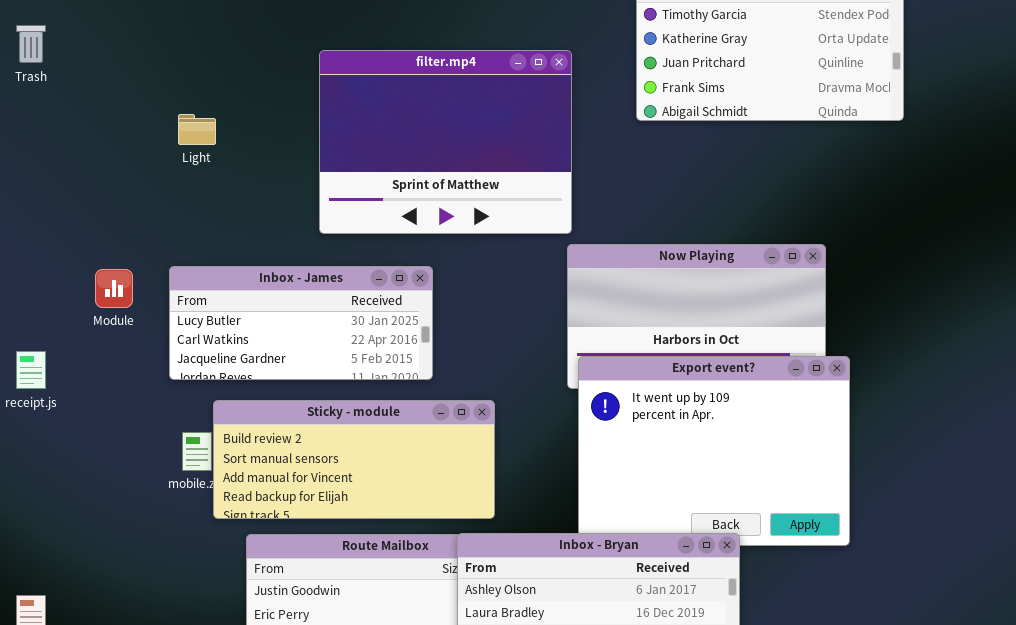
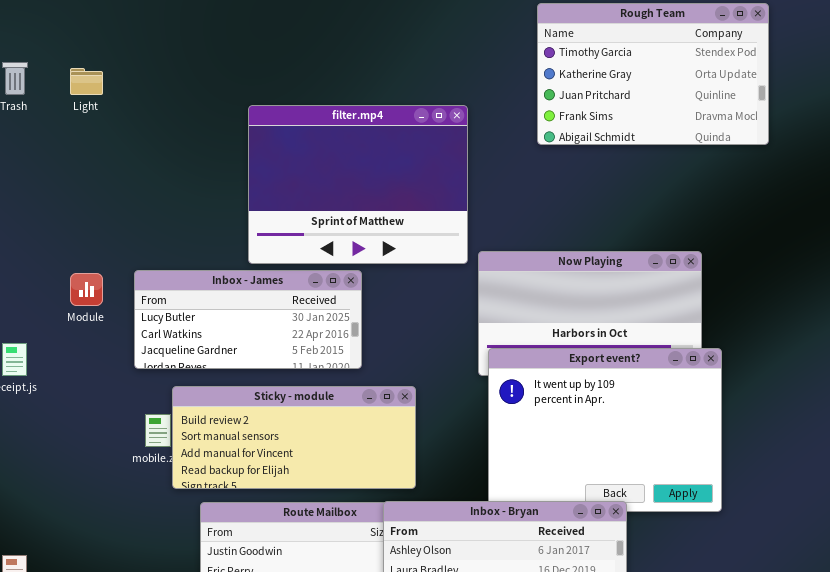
filter.mp4: [319,50,572,234] -> [248,105,468,264], moved
Light: [178,114,216,145] -> [70,68,103,95], moved

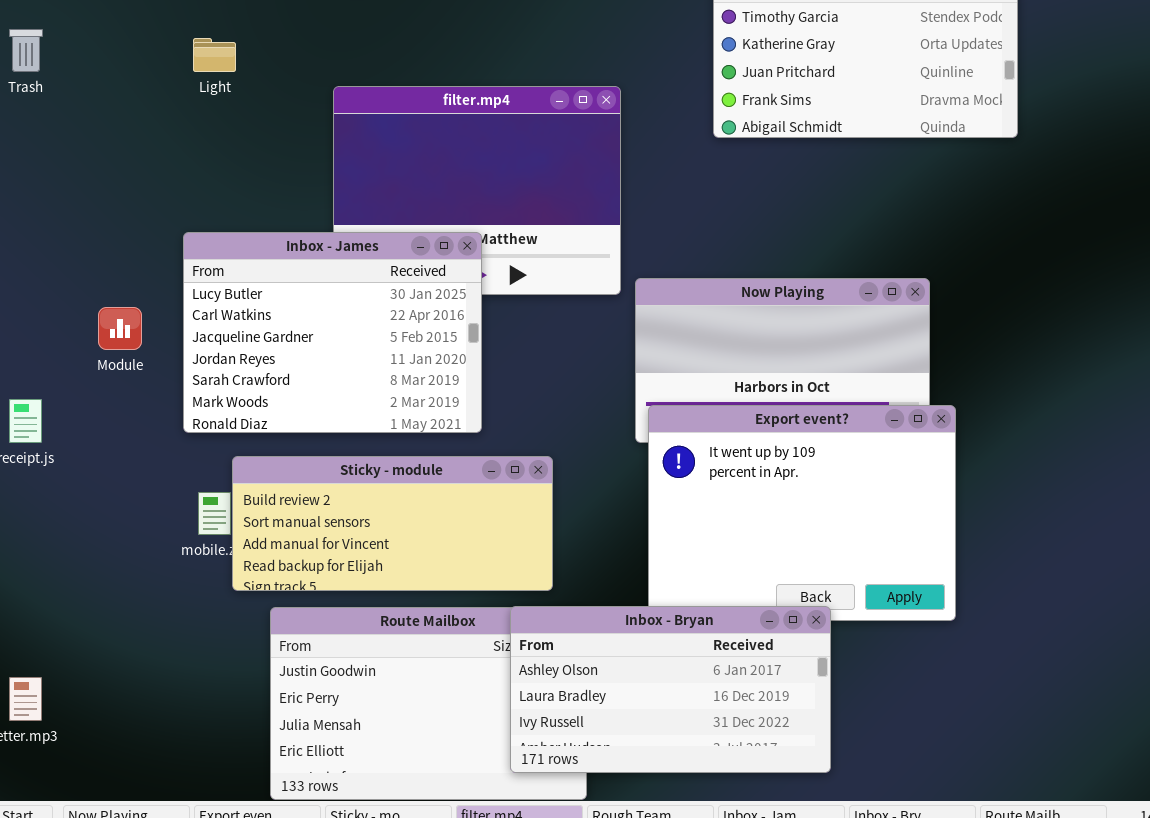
Light: [70,68,103,95] -> [193,38,236,72], moved
Inbox - James: [134,270,362,369] -> [183,232,482,433], resized

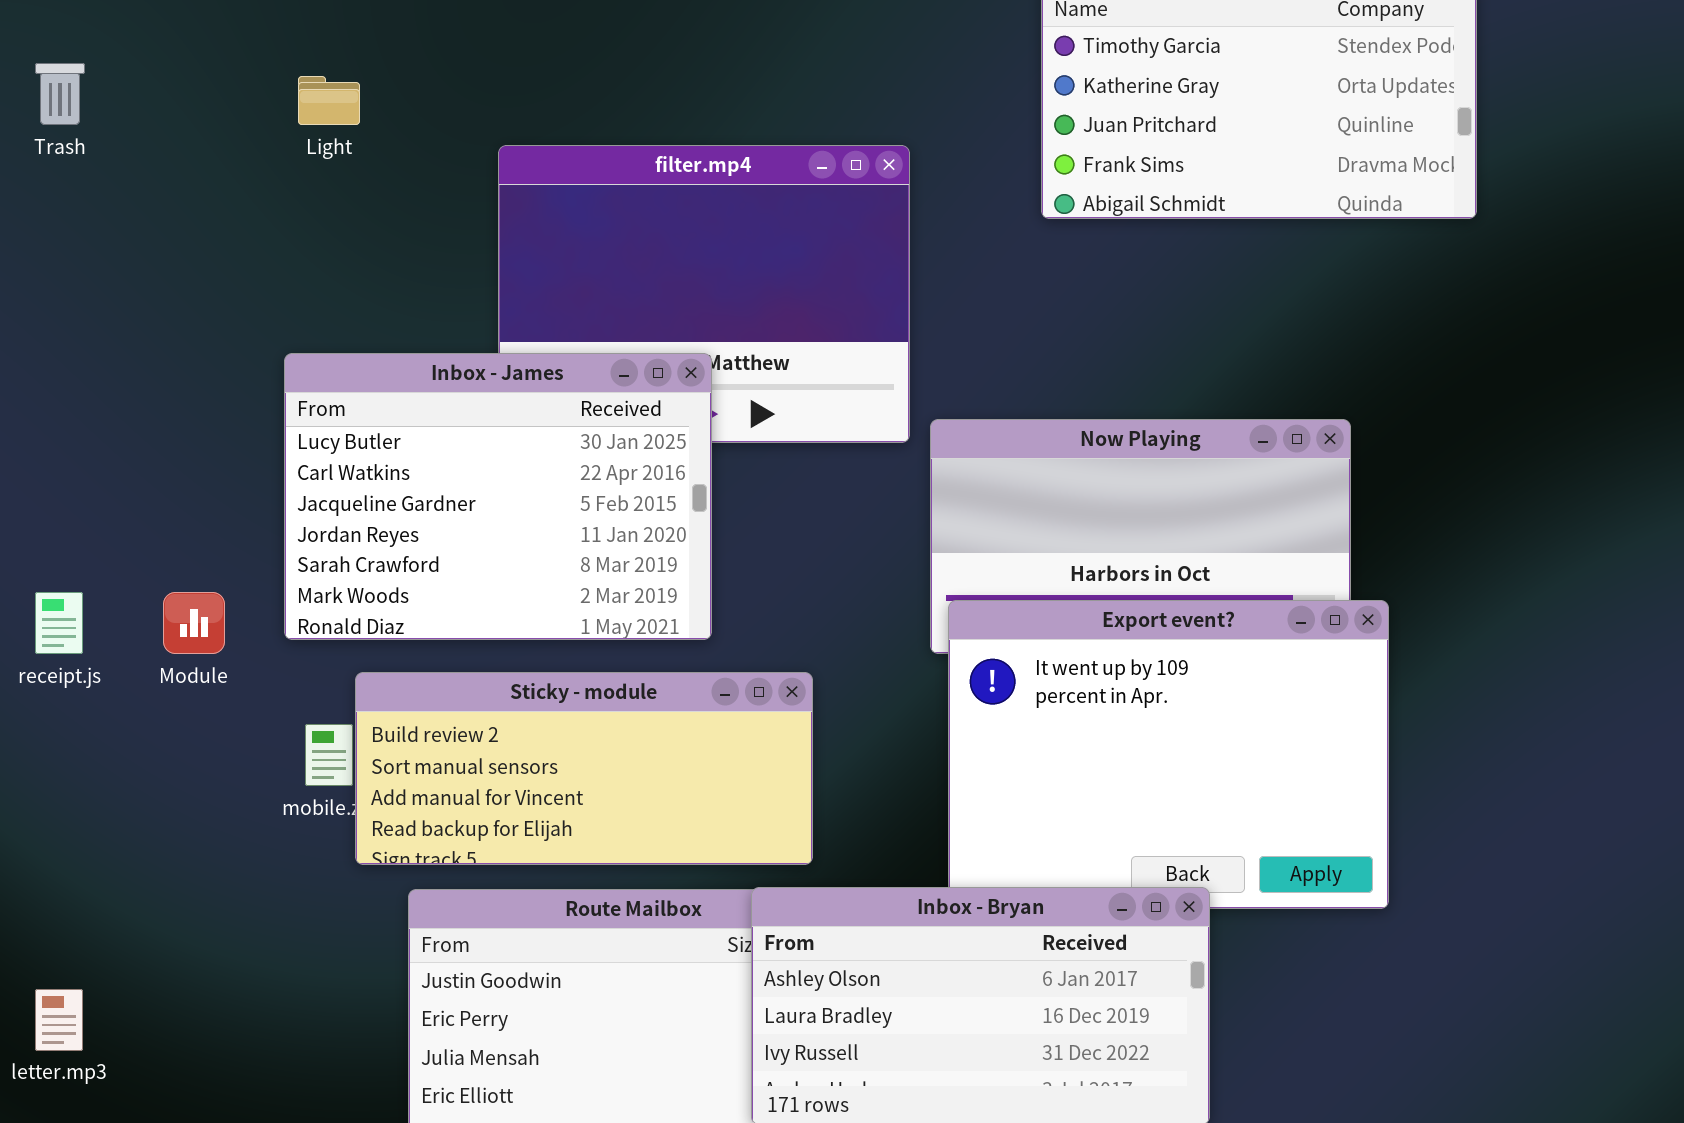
Module: [98,307,142,350] -> [163,592,225,654], moved

